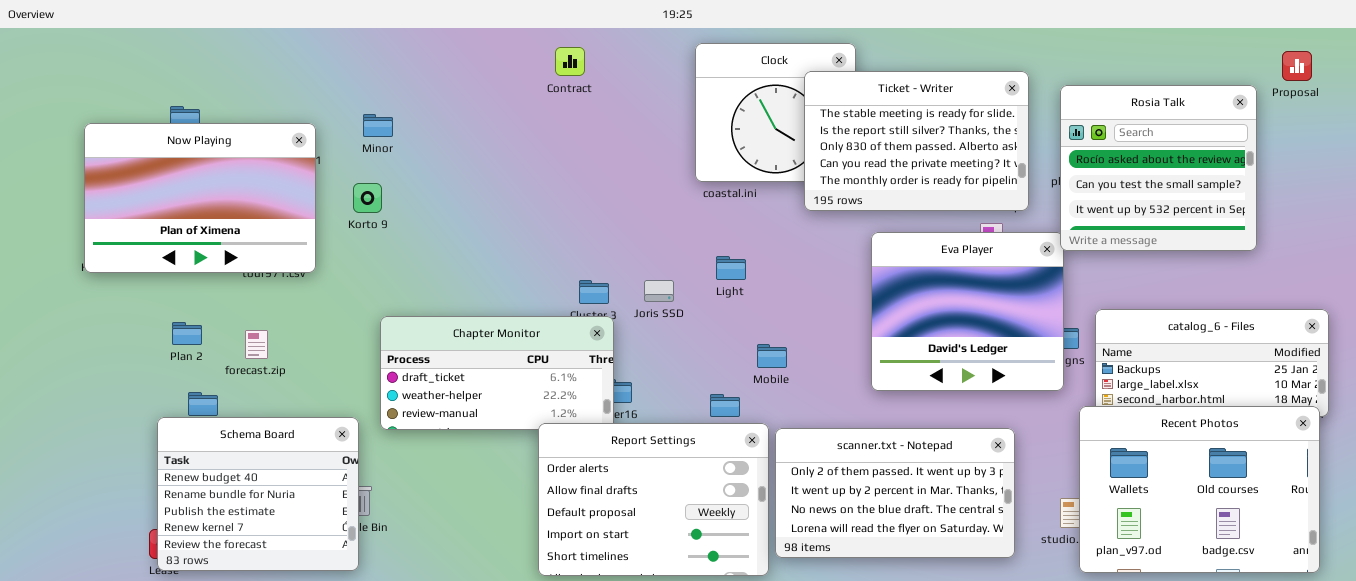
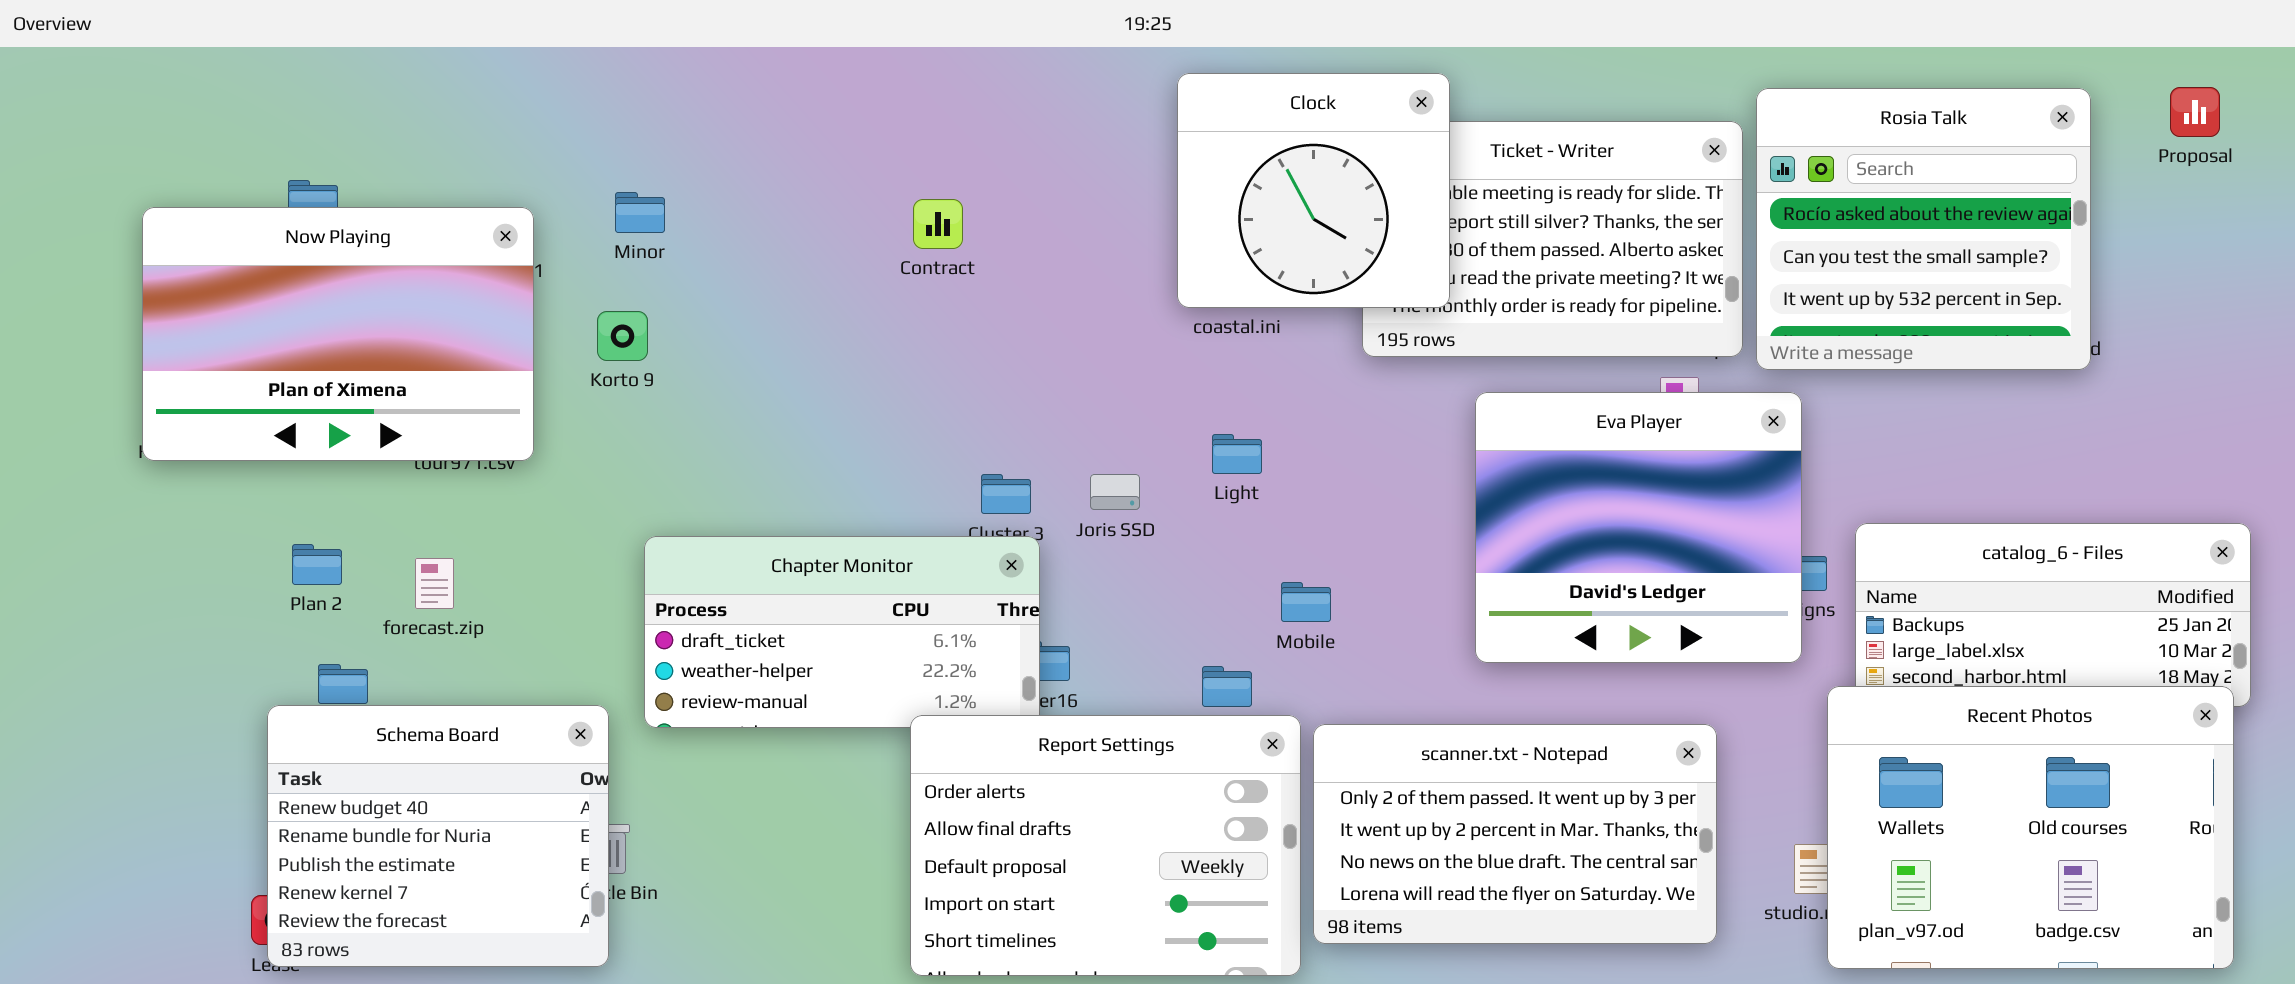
Clock: [695,43,856,182] -> [1177,73,1450,308], raised
Contract: [555,47,585,76] -> [913,199,963,249], moved
Rosia Talk: [1060,85,1257,251] -> [1756,88,2091,370], moved

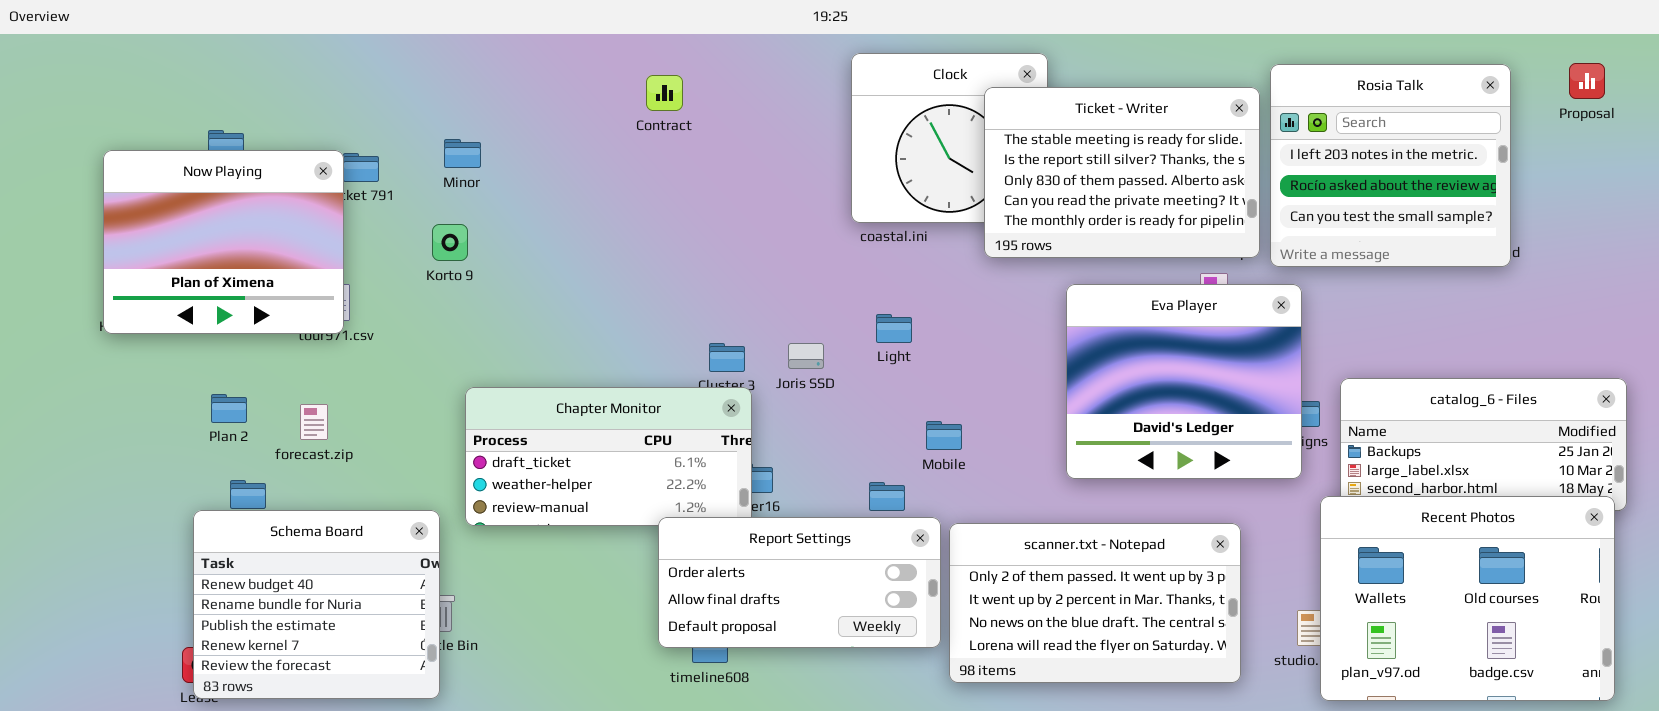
Rosia Talk: [1756,88,2091,370] -> [1270,64,1511,267], scrolled up 1 row
Ticket - Writer: [1362,121,1743,357] -> [984,87,1260,258], raised
Contract: [913,199,963,249] -> [646,75,683,111], moved
Now Playing: [142,207,534,461] -> [103,150,344,334], resized
Report Settings: [910,715,1301,976] -> [658,517,941,648], resized

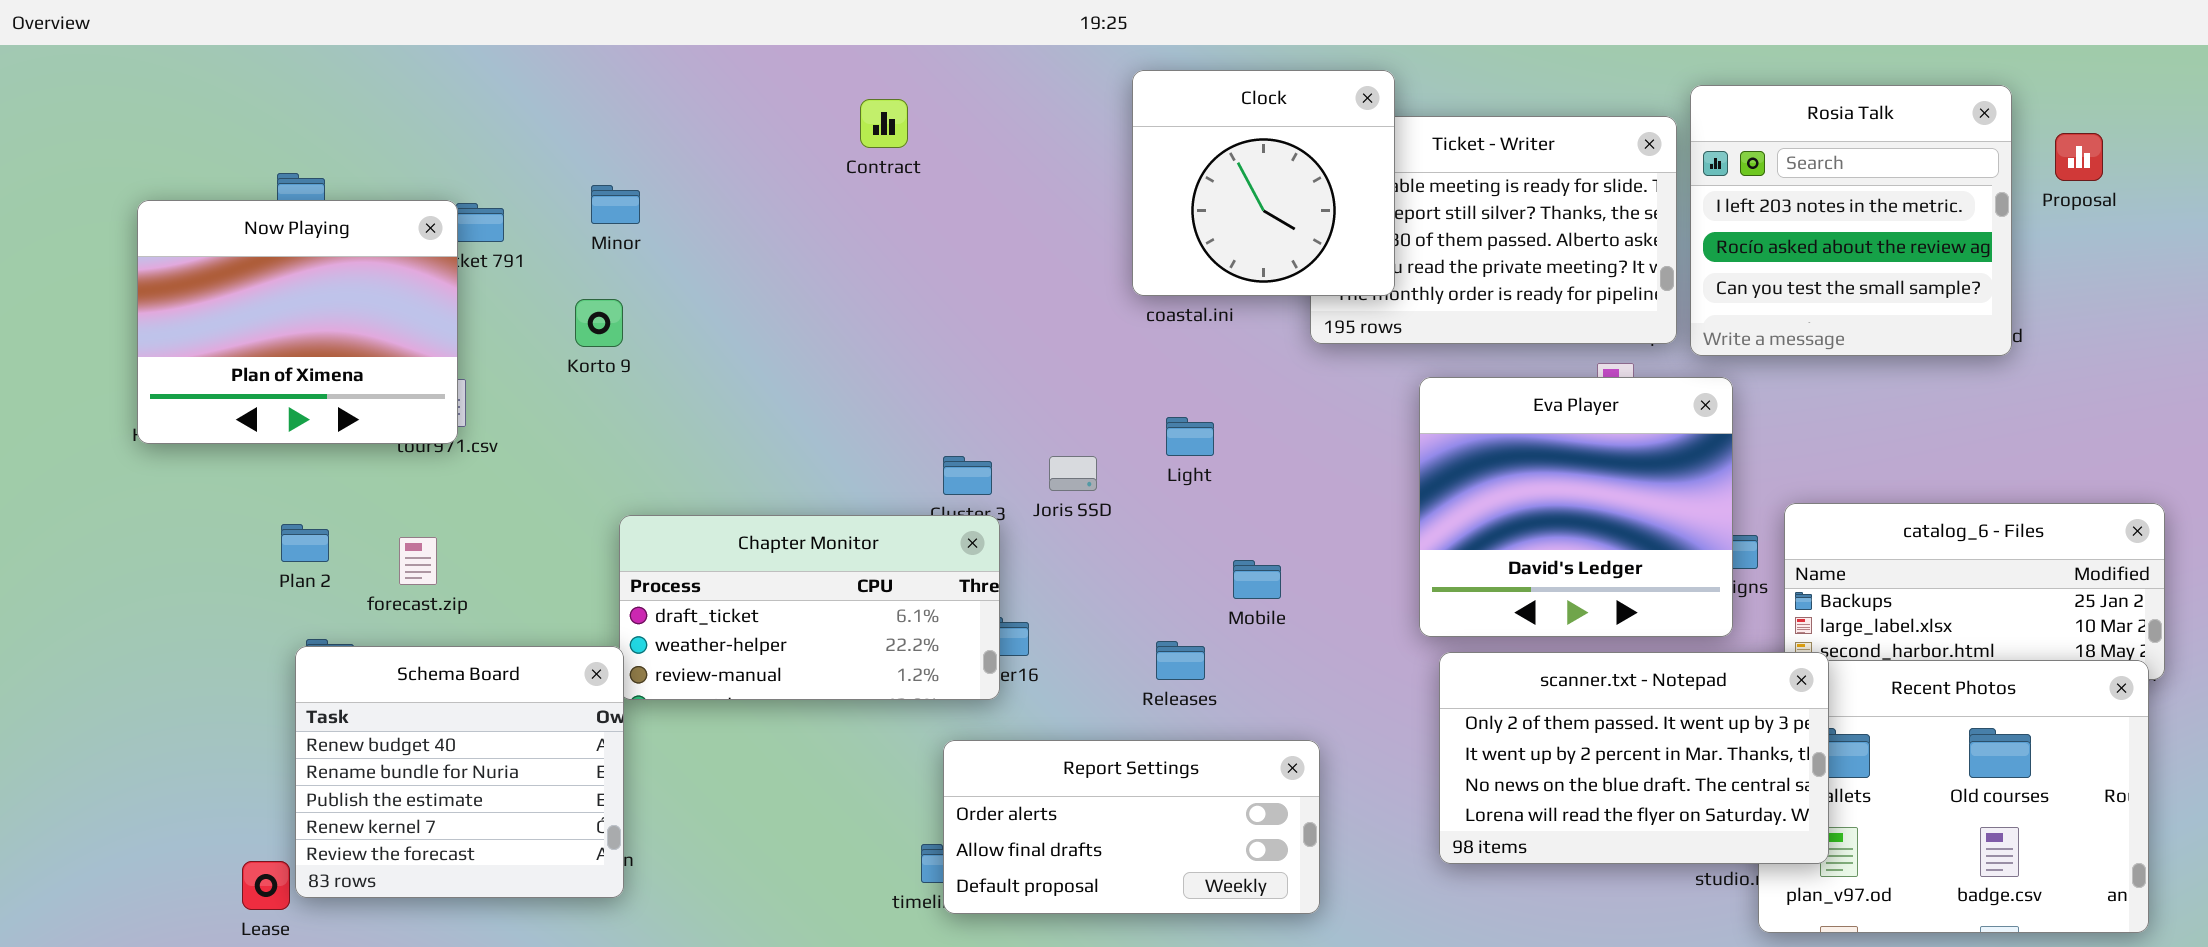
Clock: [851,53,1048,223] -> [1132,70,1395,296], raised
Proposal: [1569,63,1605,99] -> [2055,133,2103,181], moved
Schema Board: [193,510,440,699] -> [295,646,624,898], moved
Report Settings: [658,517,941,648] -> [943,740,1320,914], moved
scanner.txt - Notepad: [949,523,1241,683] -> [1439,652,1829,864], moved

